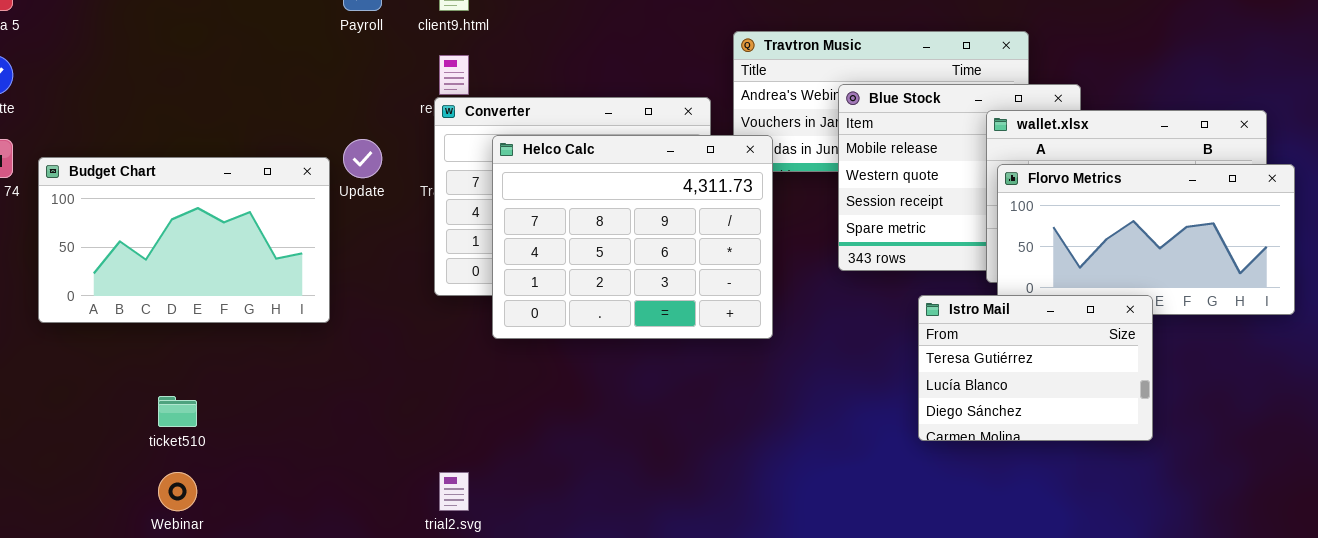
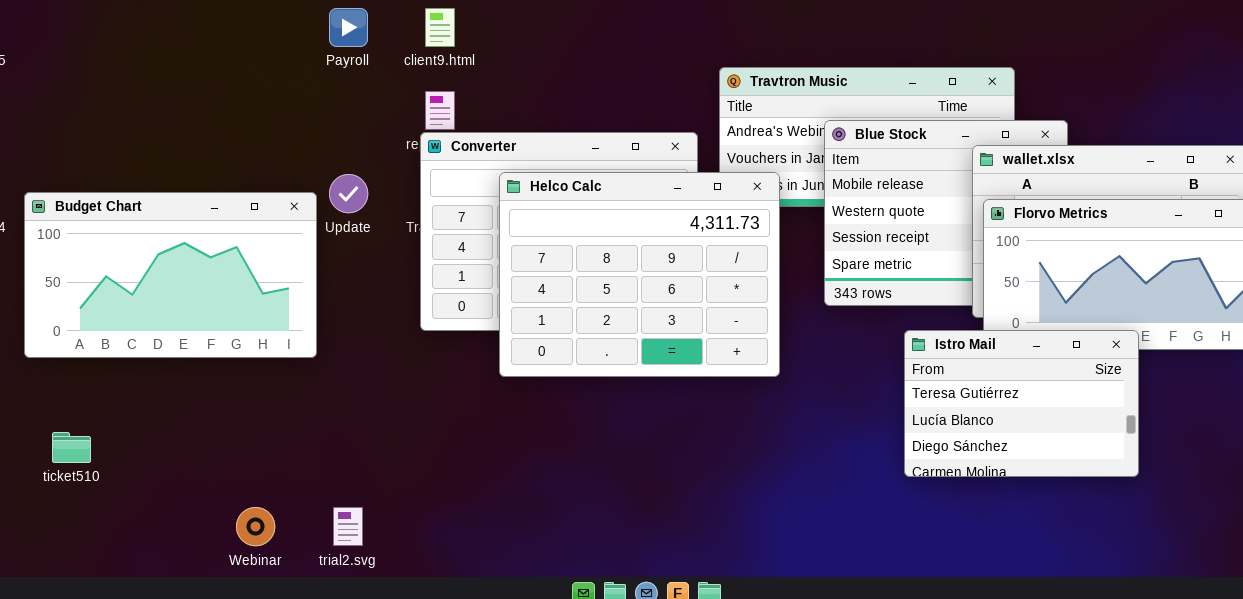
Helco Calc: [492,135,773,339] -> [499,172,780,377], moved
ticket510: [158,396,197,427] -> [52,432,91,463], moved
Webinar: [158,472,197,511] -> [236,507,275,546], moved
trial2.svg: [439,472,469,511] -> [333,507,363,546], moved

